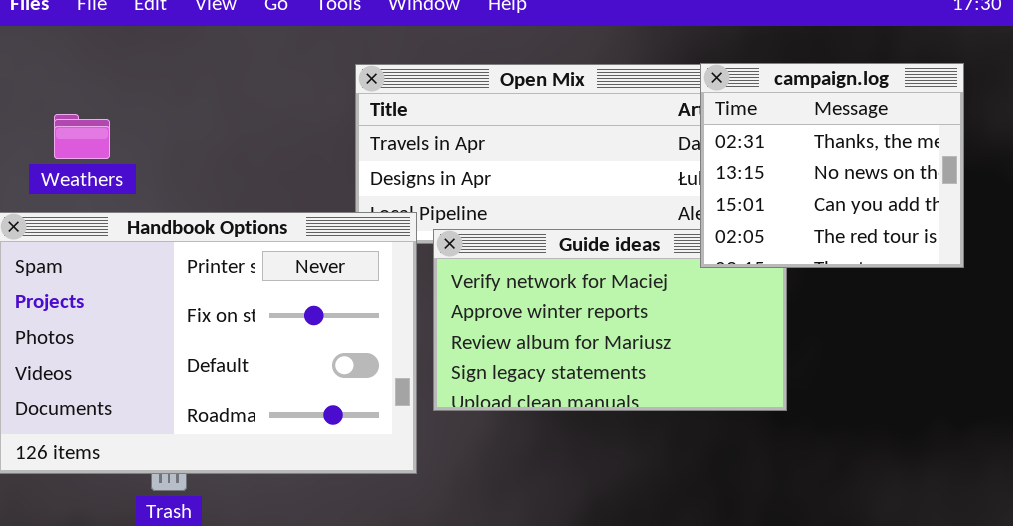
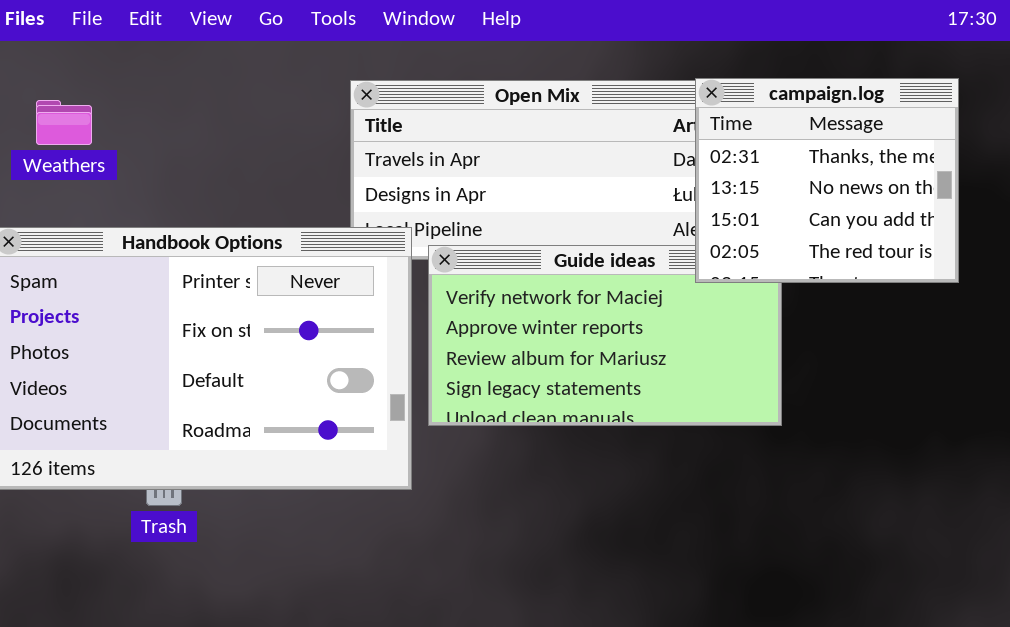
Weathers: [54,114,110,159] -> [36,100,92,145], moved

